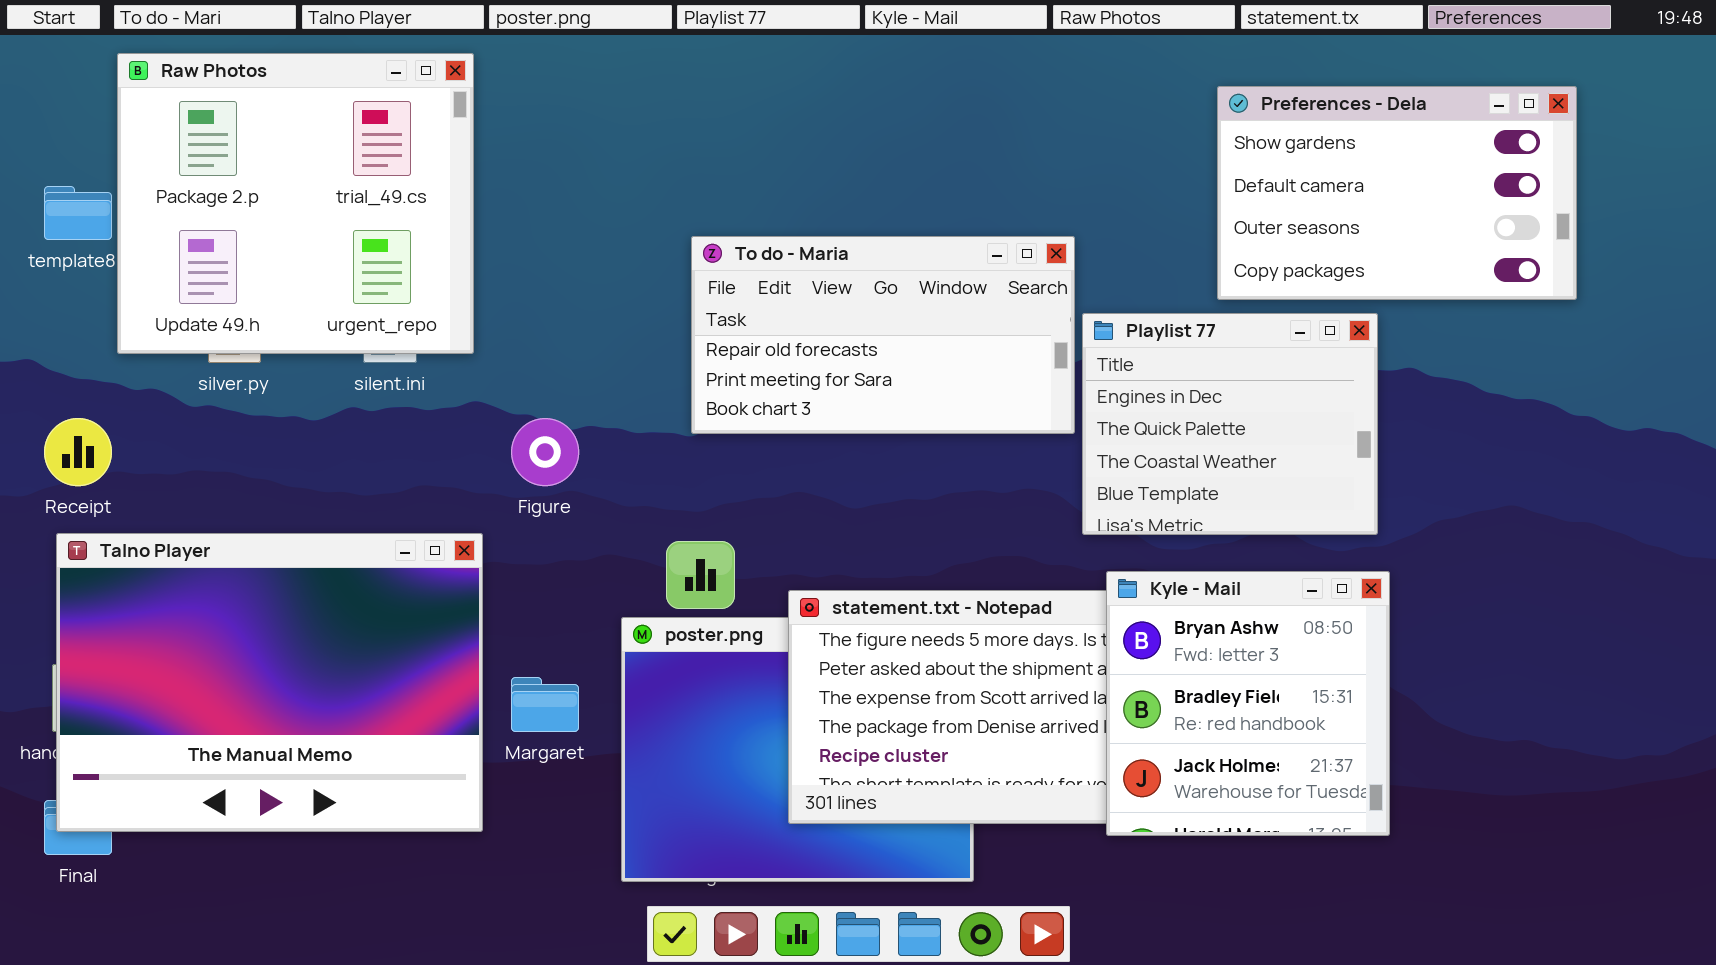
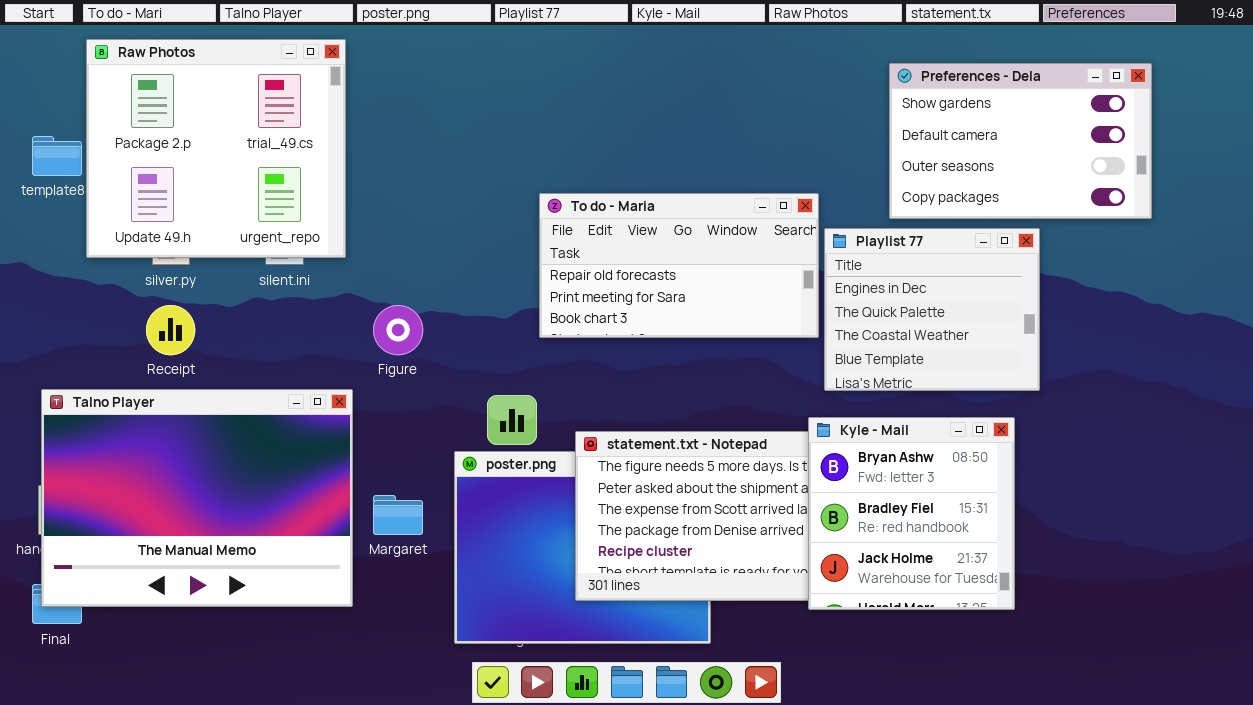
To do - Maria: [691,236,1075,434] -> [539,193,819,338], moved
Playlist 77: [1082,313,1378,535] -> [824,228,1040,391], moved
Receipt: [44,418,112,486] -> [146,305,195,355], moved

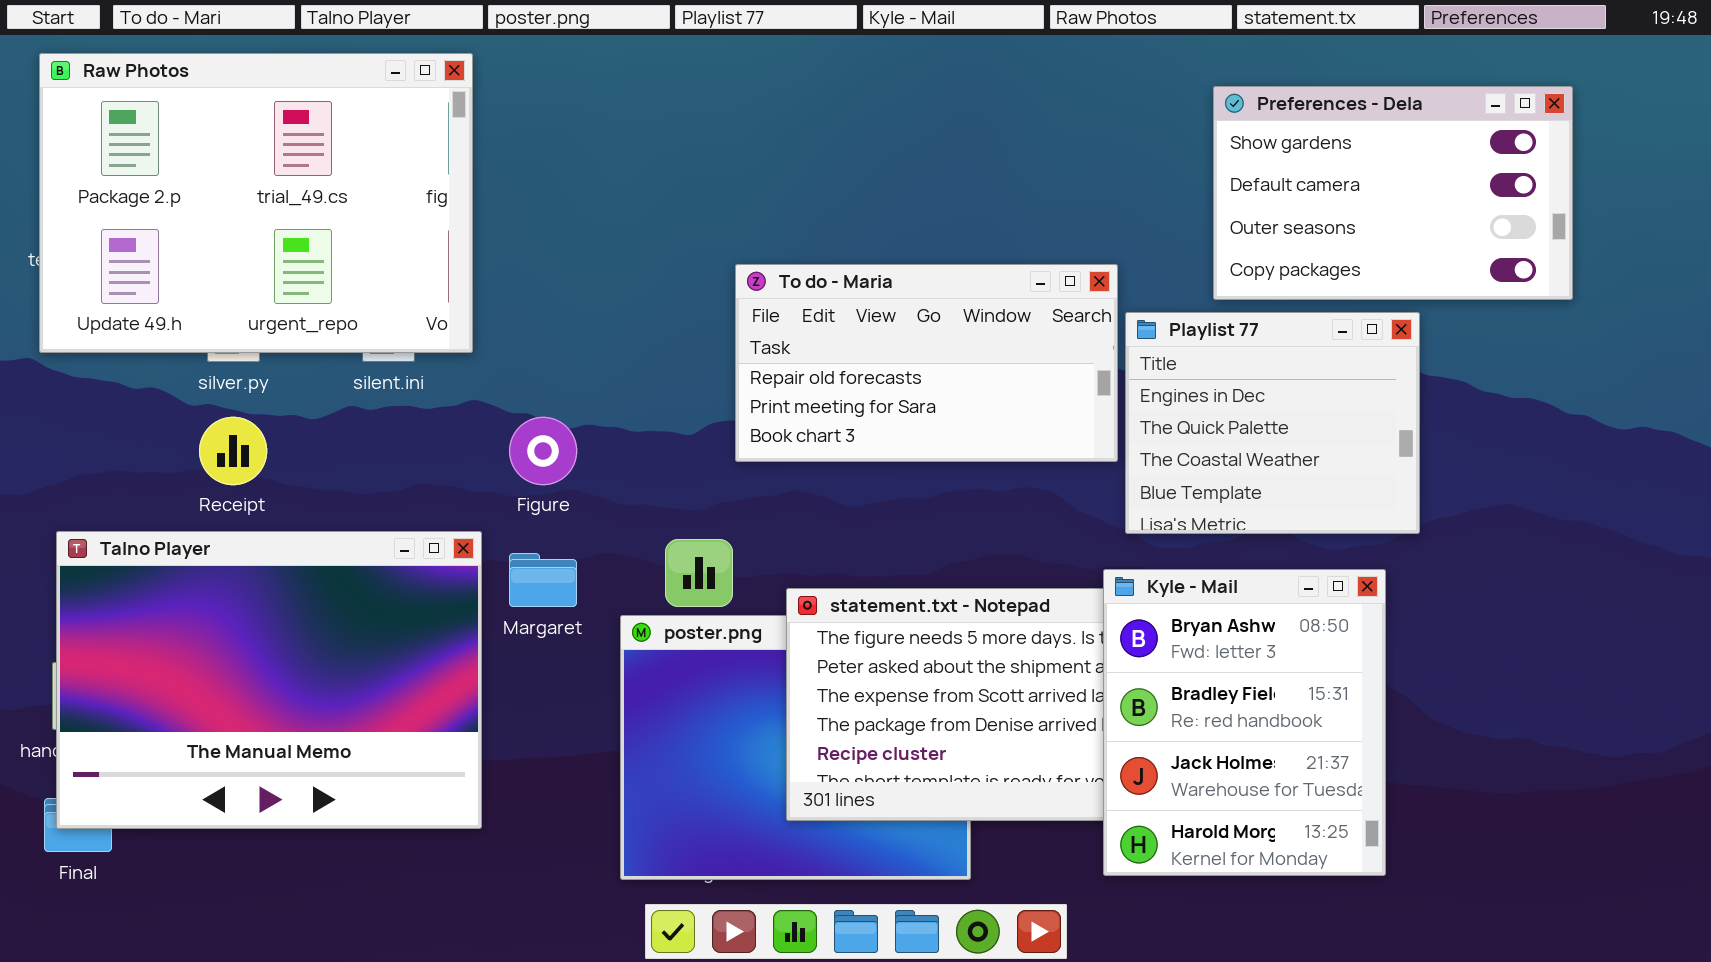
Raw Photos: [86,39,346,258] -> [39,53,473,353], resized
Kyle - Mail: [808,417,1015,610] -> [1103,569,1386,876], resized
Margaret: [373,495,423,535] -> [509,553,577,607], moved

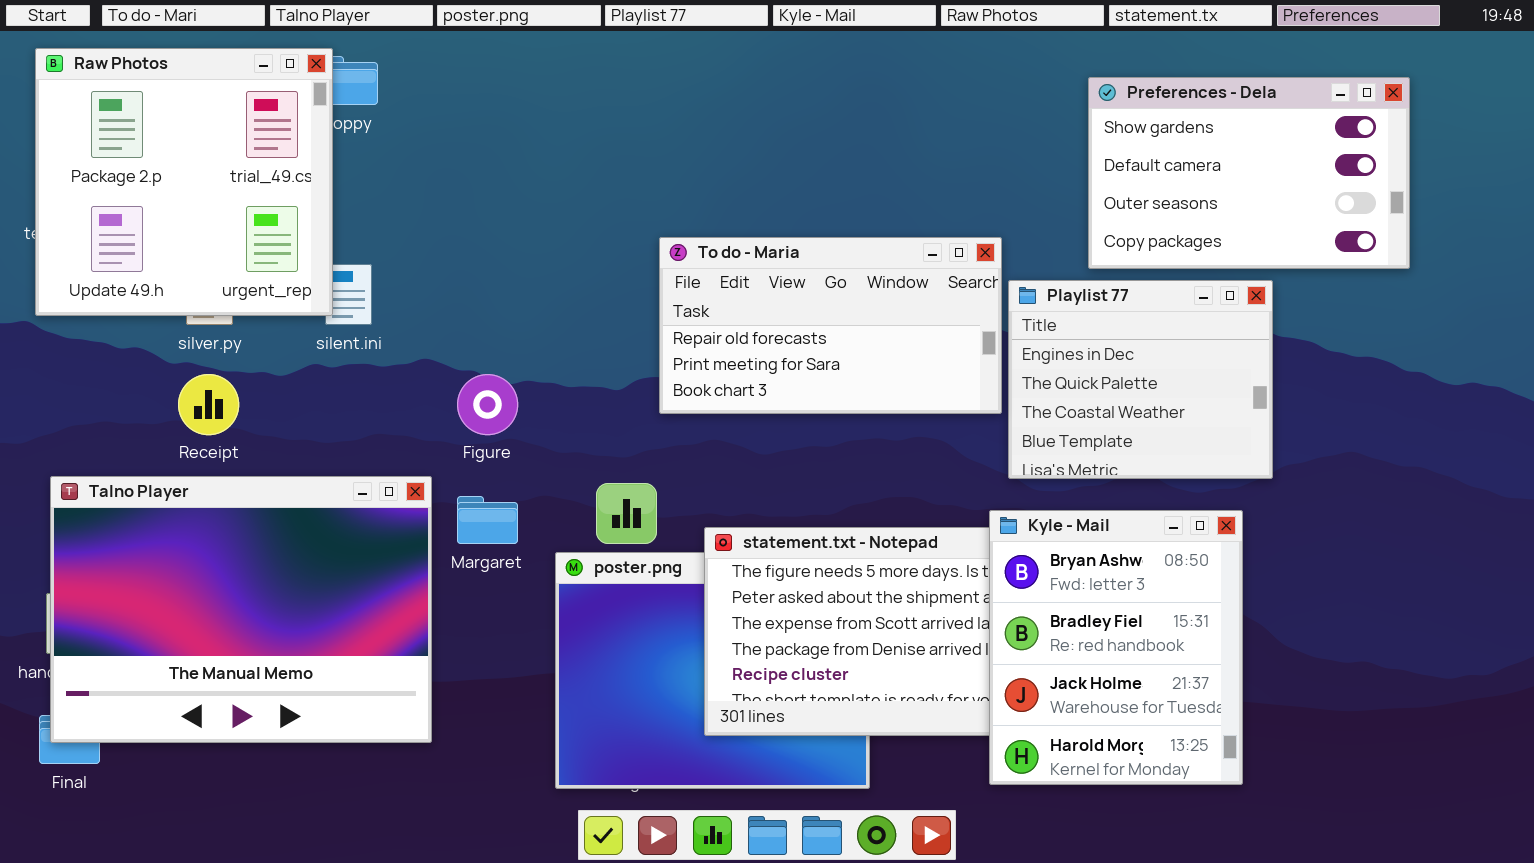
Raw Photos: [39,53,473,353] -> [35,48,333,316], resized

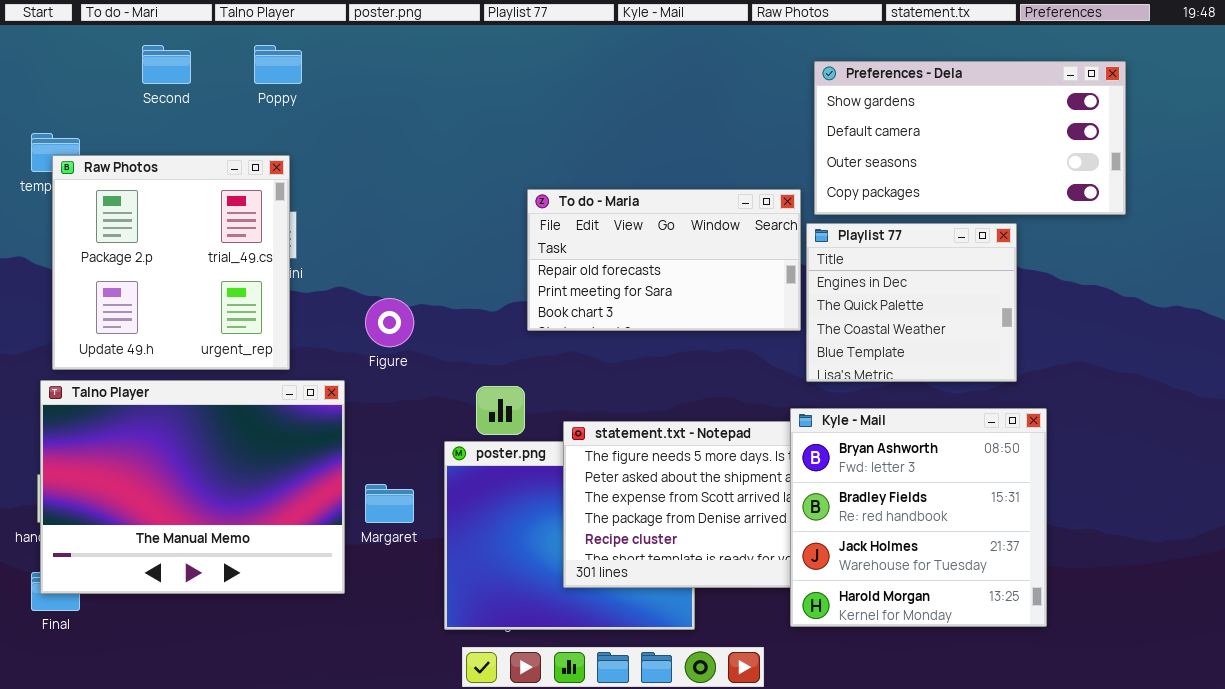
Raw Photos: [35,48,333,316] -> [52,155,290,370], moved
Preferences - Dela: [1088,77,1410,269] -> [814,61,1126,215], resized
Margaret: [457,496,518,544] -> [365,484,414,523], moved
Kyle - Mail: [989,510,1243,785] -> [790,408,1047,627], resized

